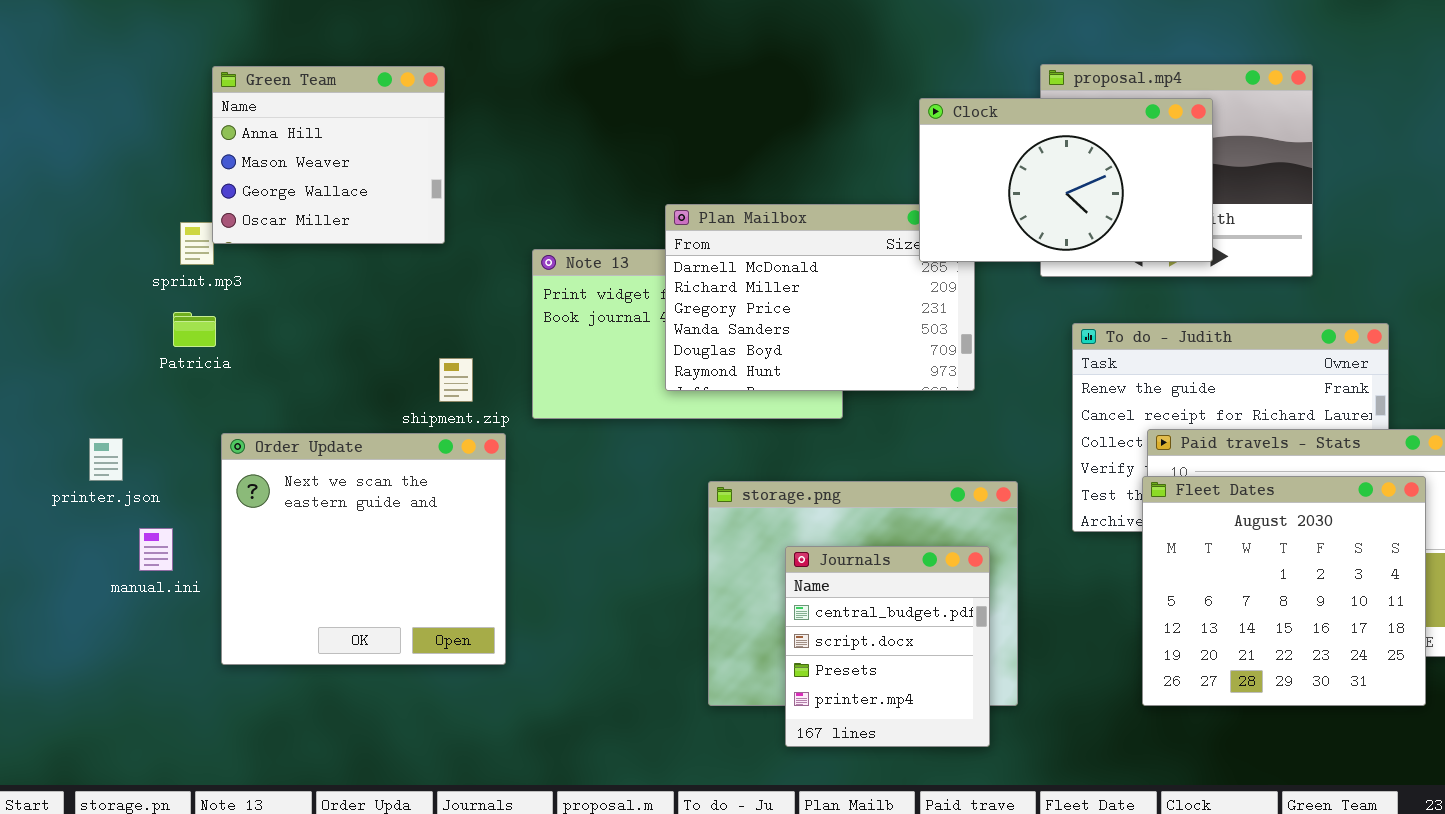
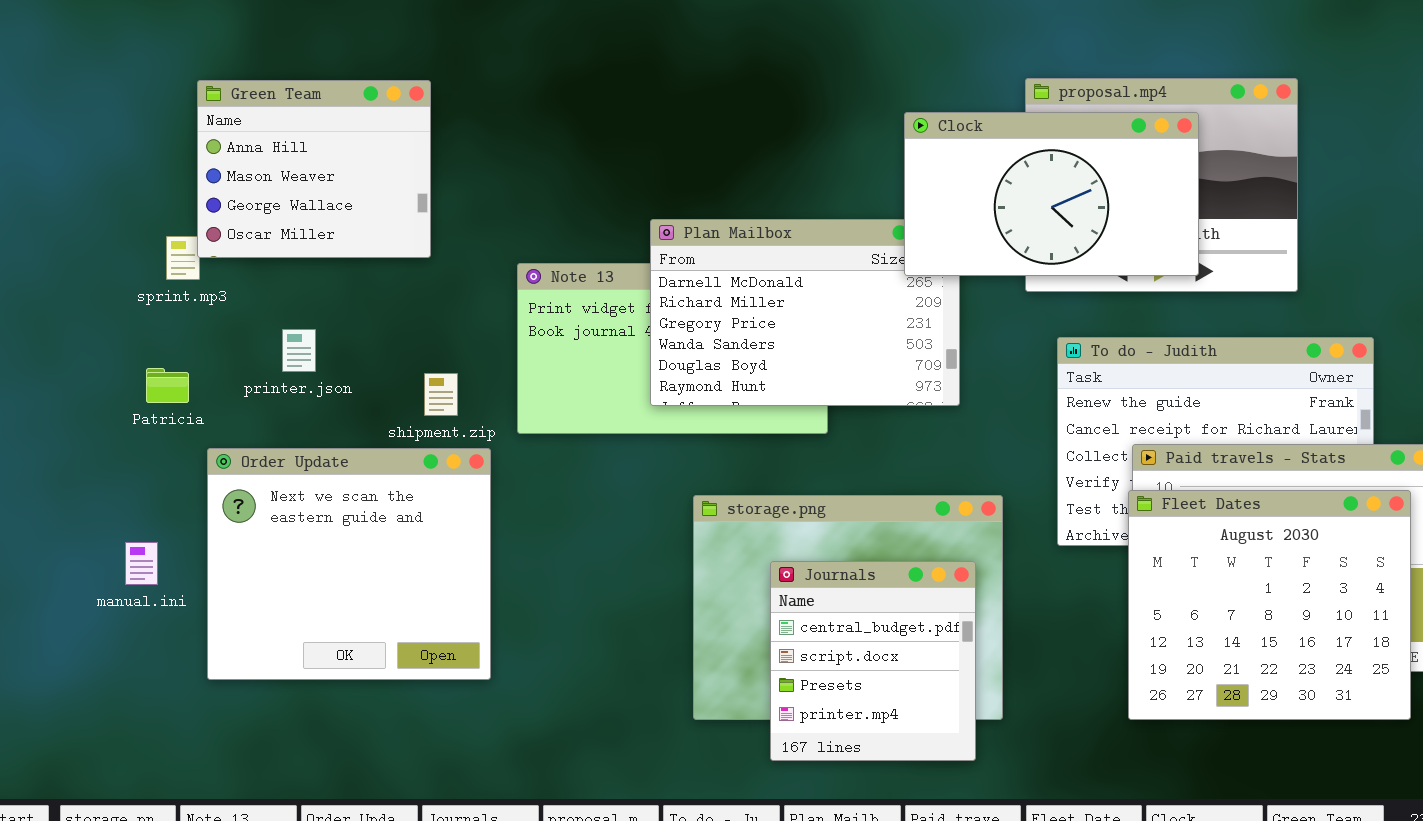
Patricia: [173,312,216,347] -> [146,368,189,403], moved
printer.json: [89,438,123,481] -> [282,329,316,372], moved

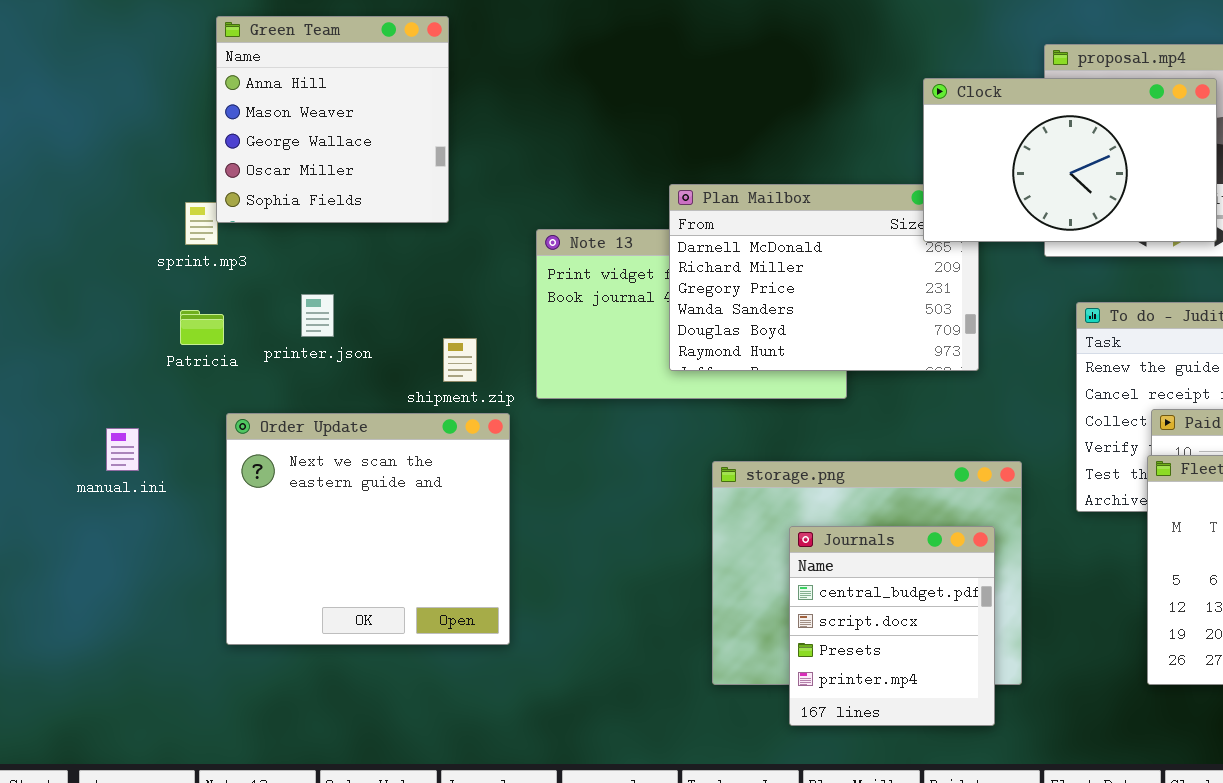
Green Team: [197,80,431,258] -> [216,16,449,223], resized
Patricia: [146,368,189,403] -> [180,310,224,345], moved
manual.ini: [125,542,158,585] -> [106,428,139,471], moved

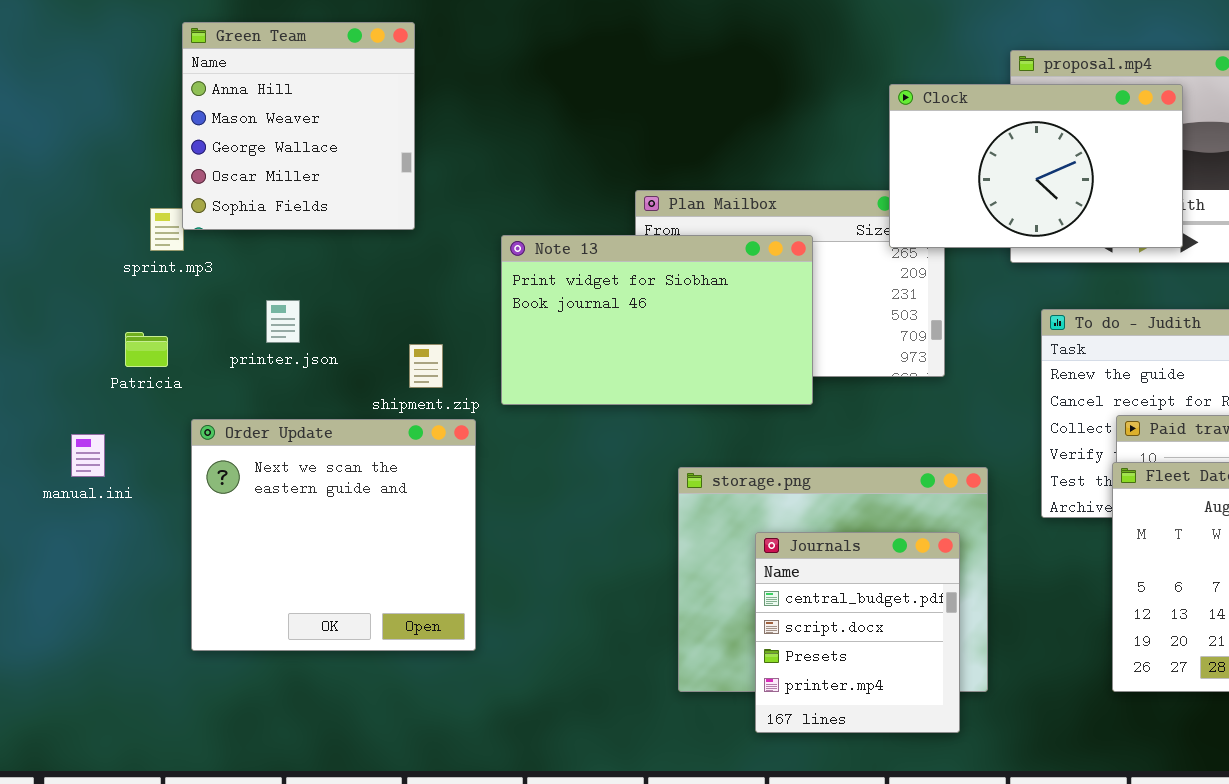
Note 13: [536,229,847,399] -> [501,235,813,405], raised
Patricia: [180,310,224,345] -> [125,332,168,367], moved

